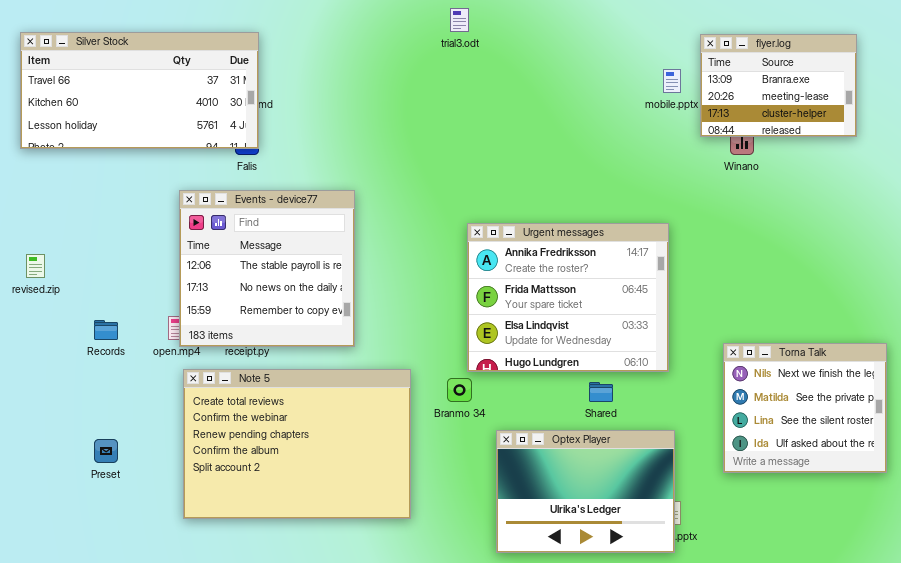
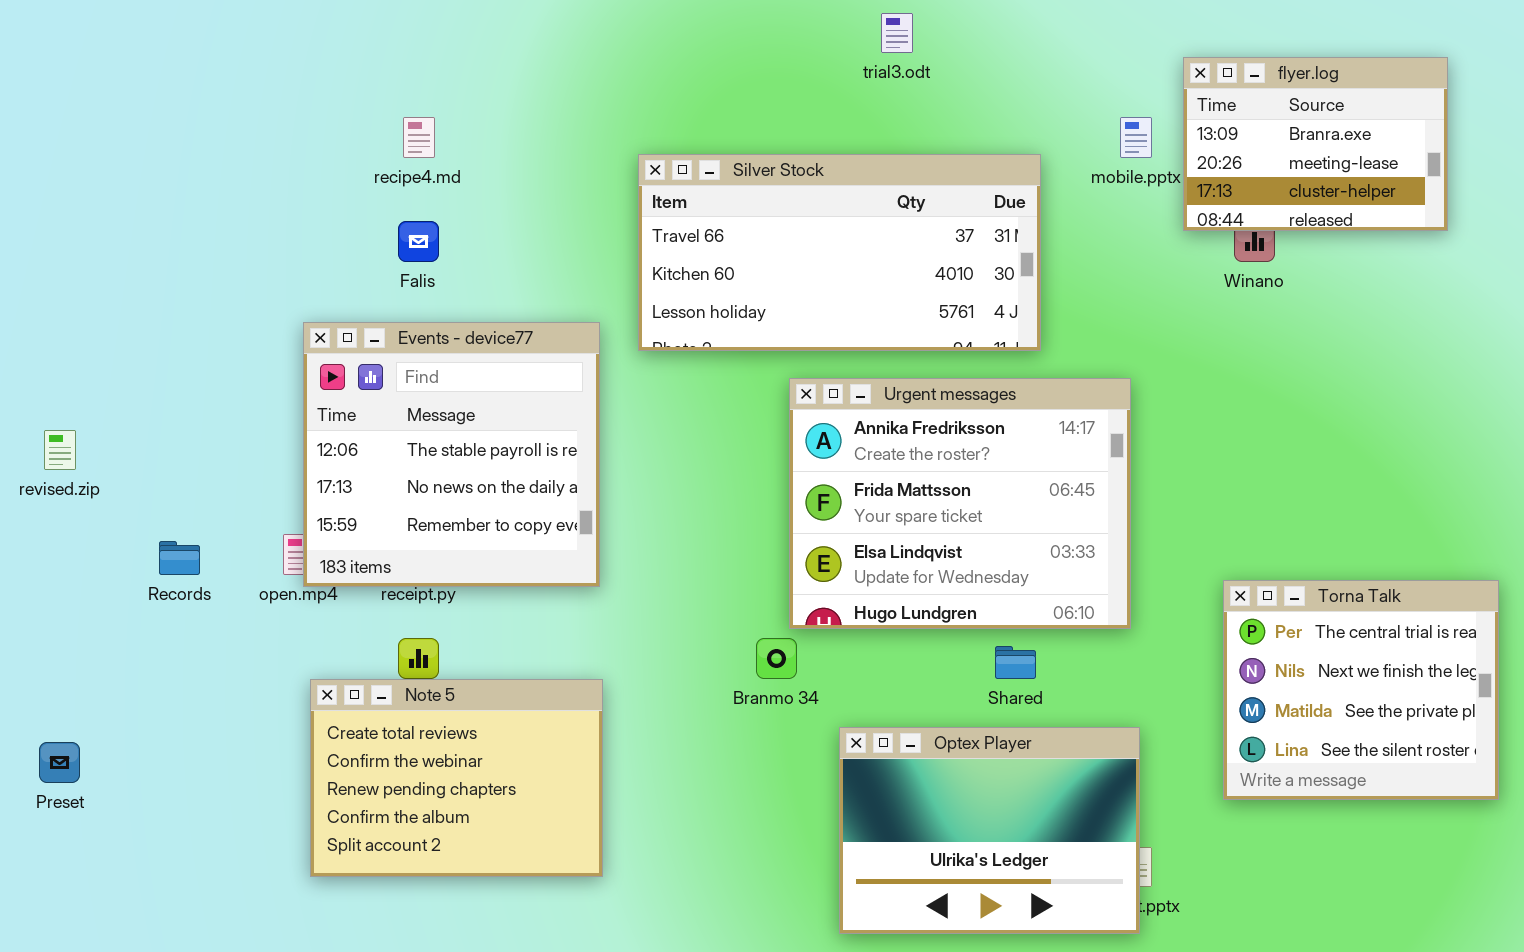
trial3.odt: [450,8,469,32] -> [881,13,913,53], moved
Silver Stock: [20,32,259,149] -> [638,154,1041,351], moved
Torna Talk: [723,343,887,473] -> [1223,580,1499,800], scrolled up 1 row
Note 5: [183,369,411,519] -> [310,679,603,877], resized
Preset: [94,439,118,463] -> [39,742,80,783], moved

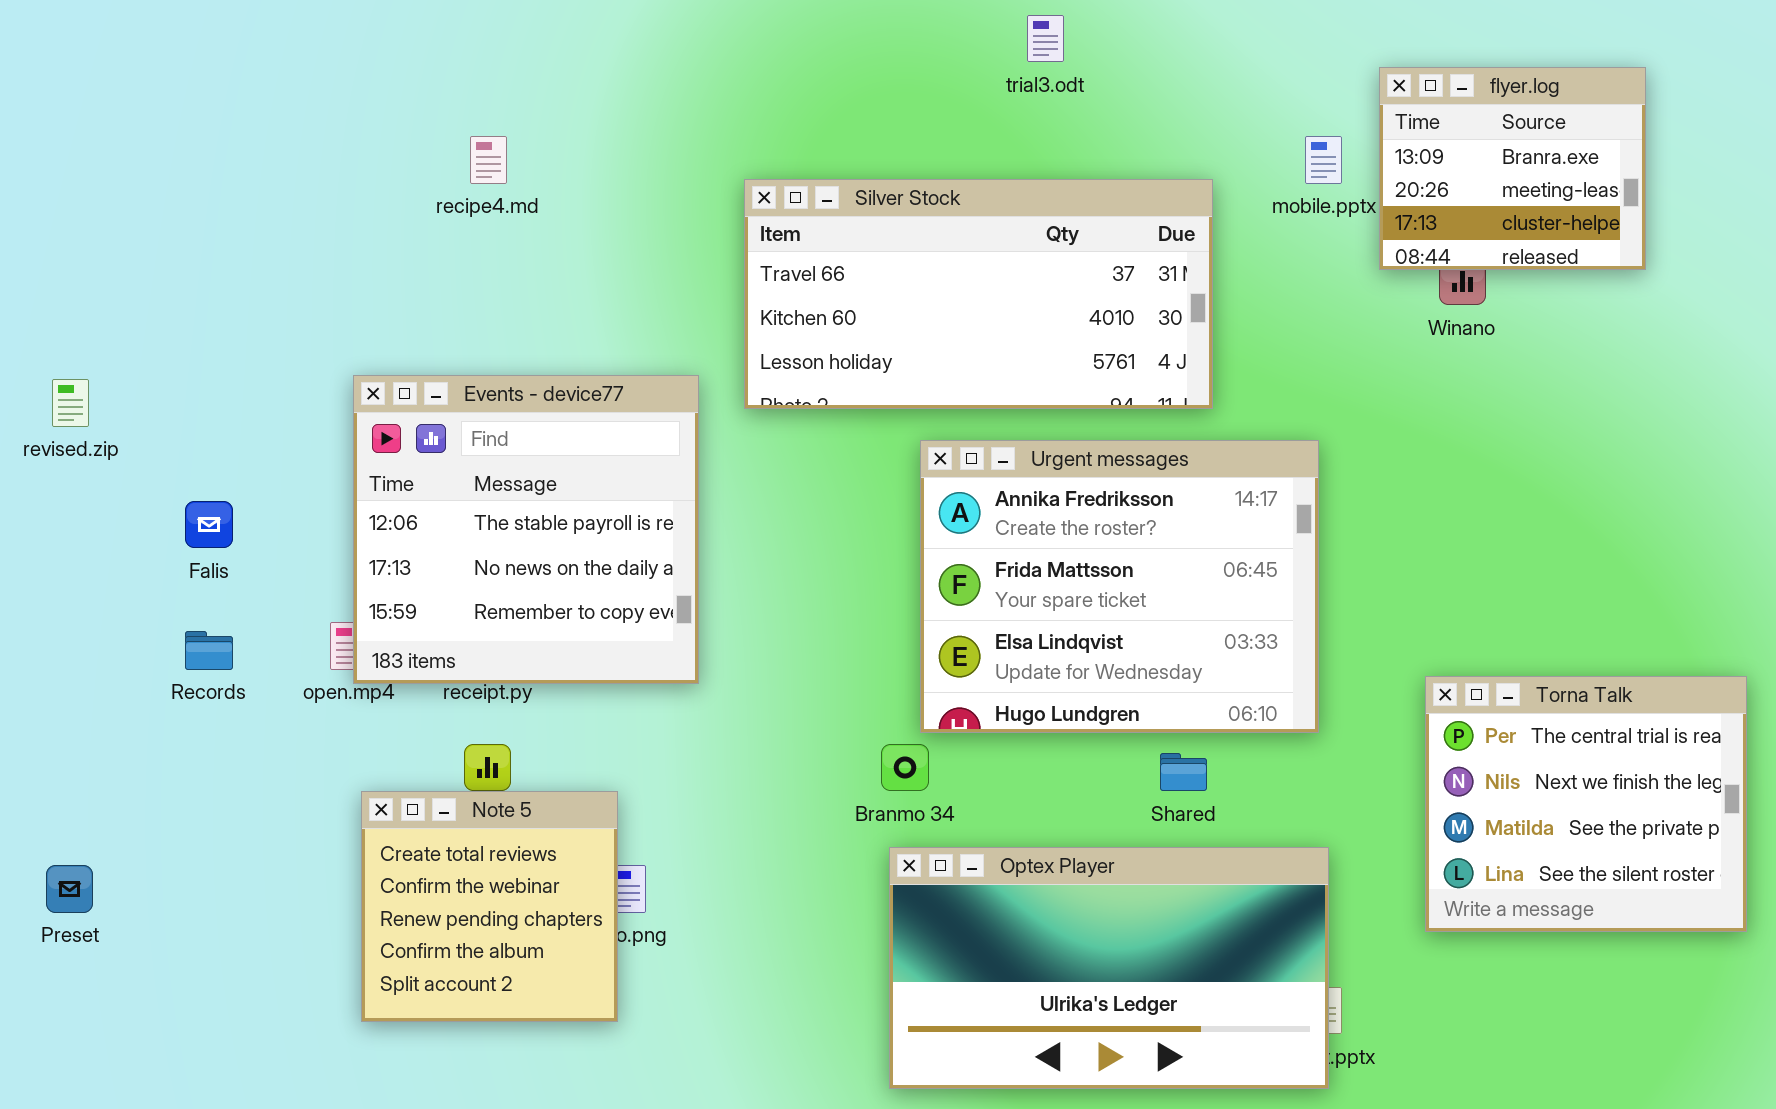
flyer.log: [1183,57,1448,231] -> [1379,67,1646,270], resized
Falis: [398,221,439,262] -> [185,501,233,548], moved
revised.zip: [44,430,76,470] -> [52,379,89,427], moved
Note 5: [310,679,603,877] -> [361,791,618,1022], resized
Optex Player: [839,727,1140,934] -> [889,847,1329,1089], resized

